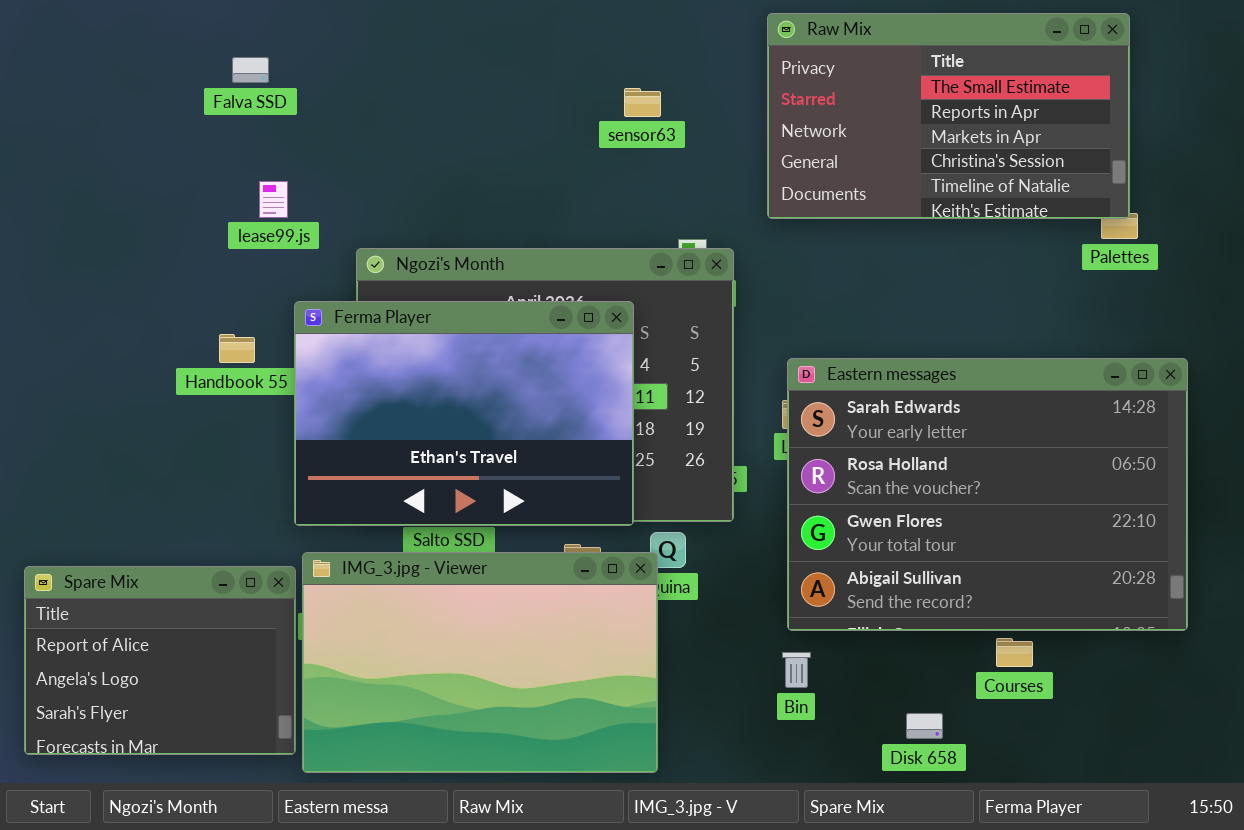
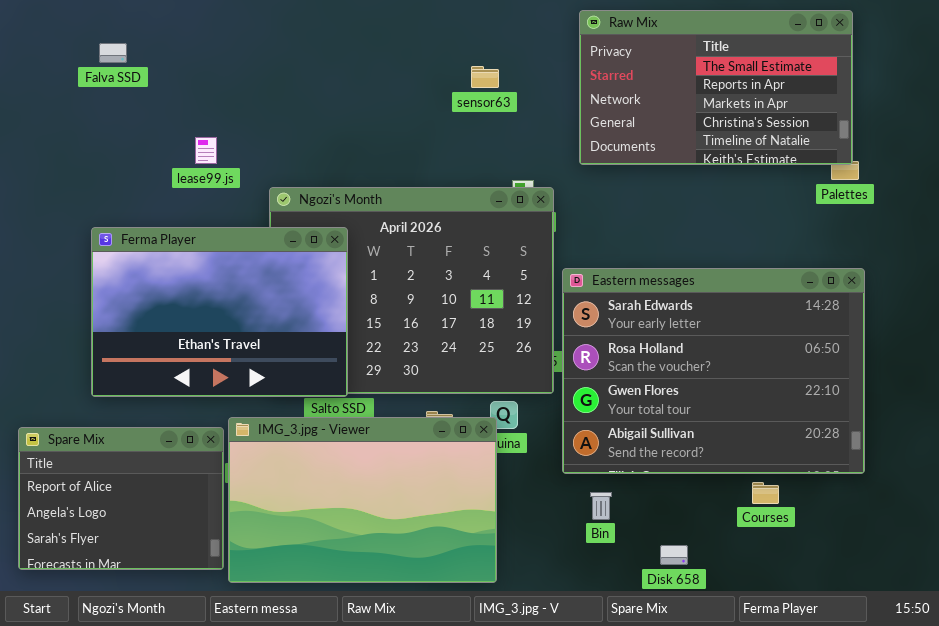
Falva SSD: [232,57,269,83] -> [99,43,127,63], moved
Ferma Player: [294,301,634,526] -> [91,227,348,397], moved
Eastern messages: [787,358,1188,631] -> [562,268,865,474], moved
Disk 658: [906,713,943,739] -> [660,545,688,565], moved

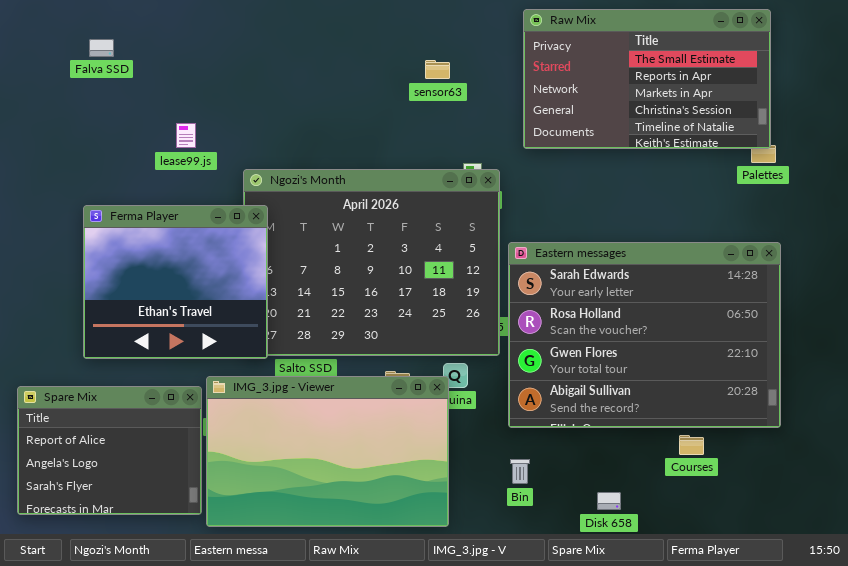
Ferma Player: [91,227,348,397] -> [83,205,268,359], resized
Bin: [590,492,612,520] -> [510,459,530,484], moved

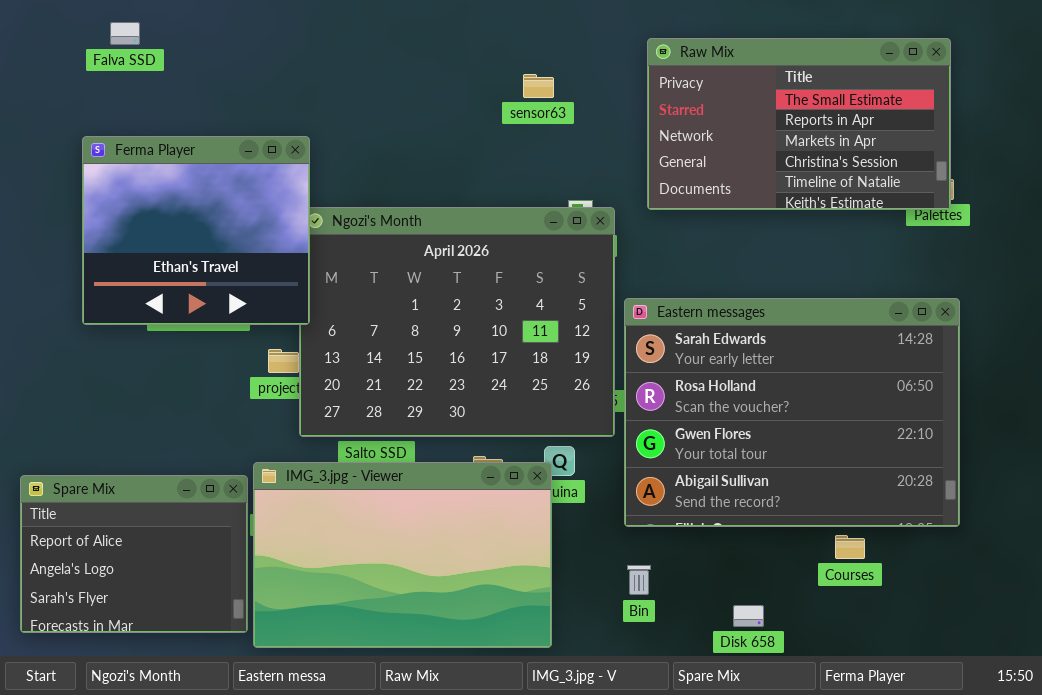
Raw Mix: [523,9,771,149] -> [647,38,951,210], moved
Falva SSD: [89,39,114,57] -> [110,22,140,45], moved
Ferma Player: [83,205,268,359] -> [82,136,310,325], moved

